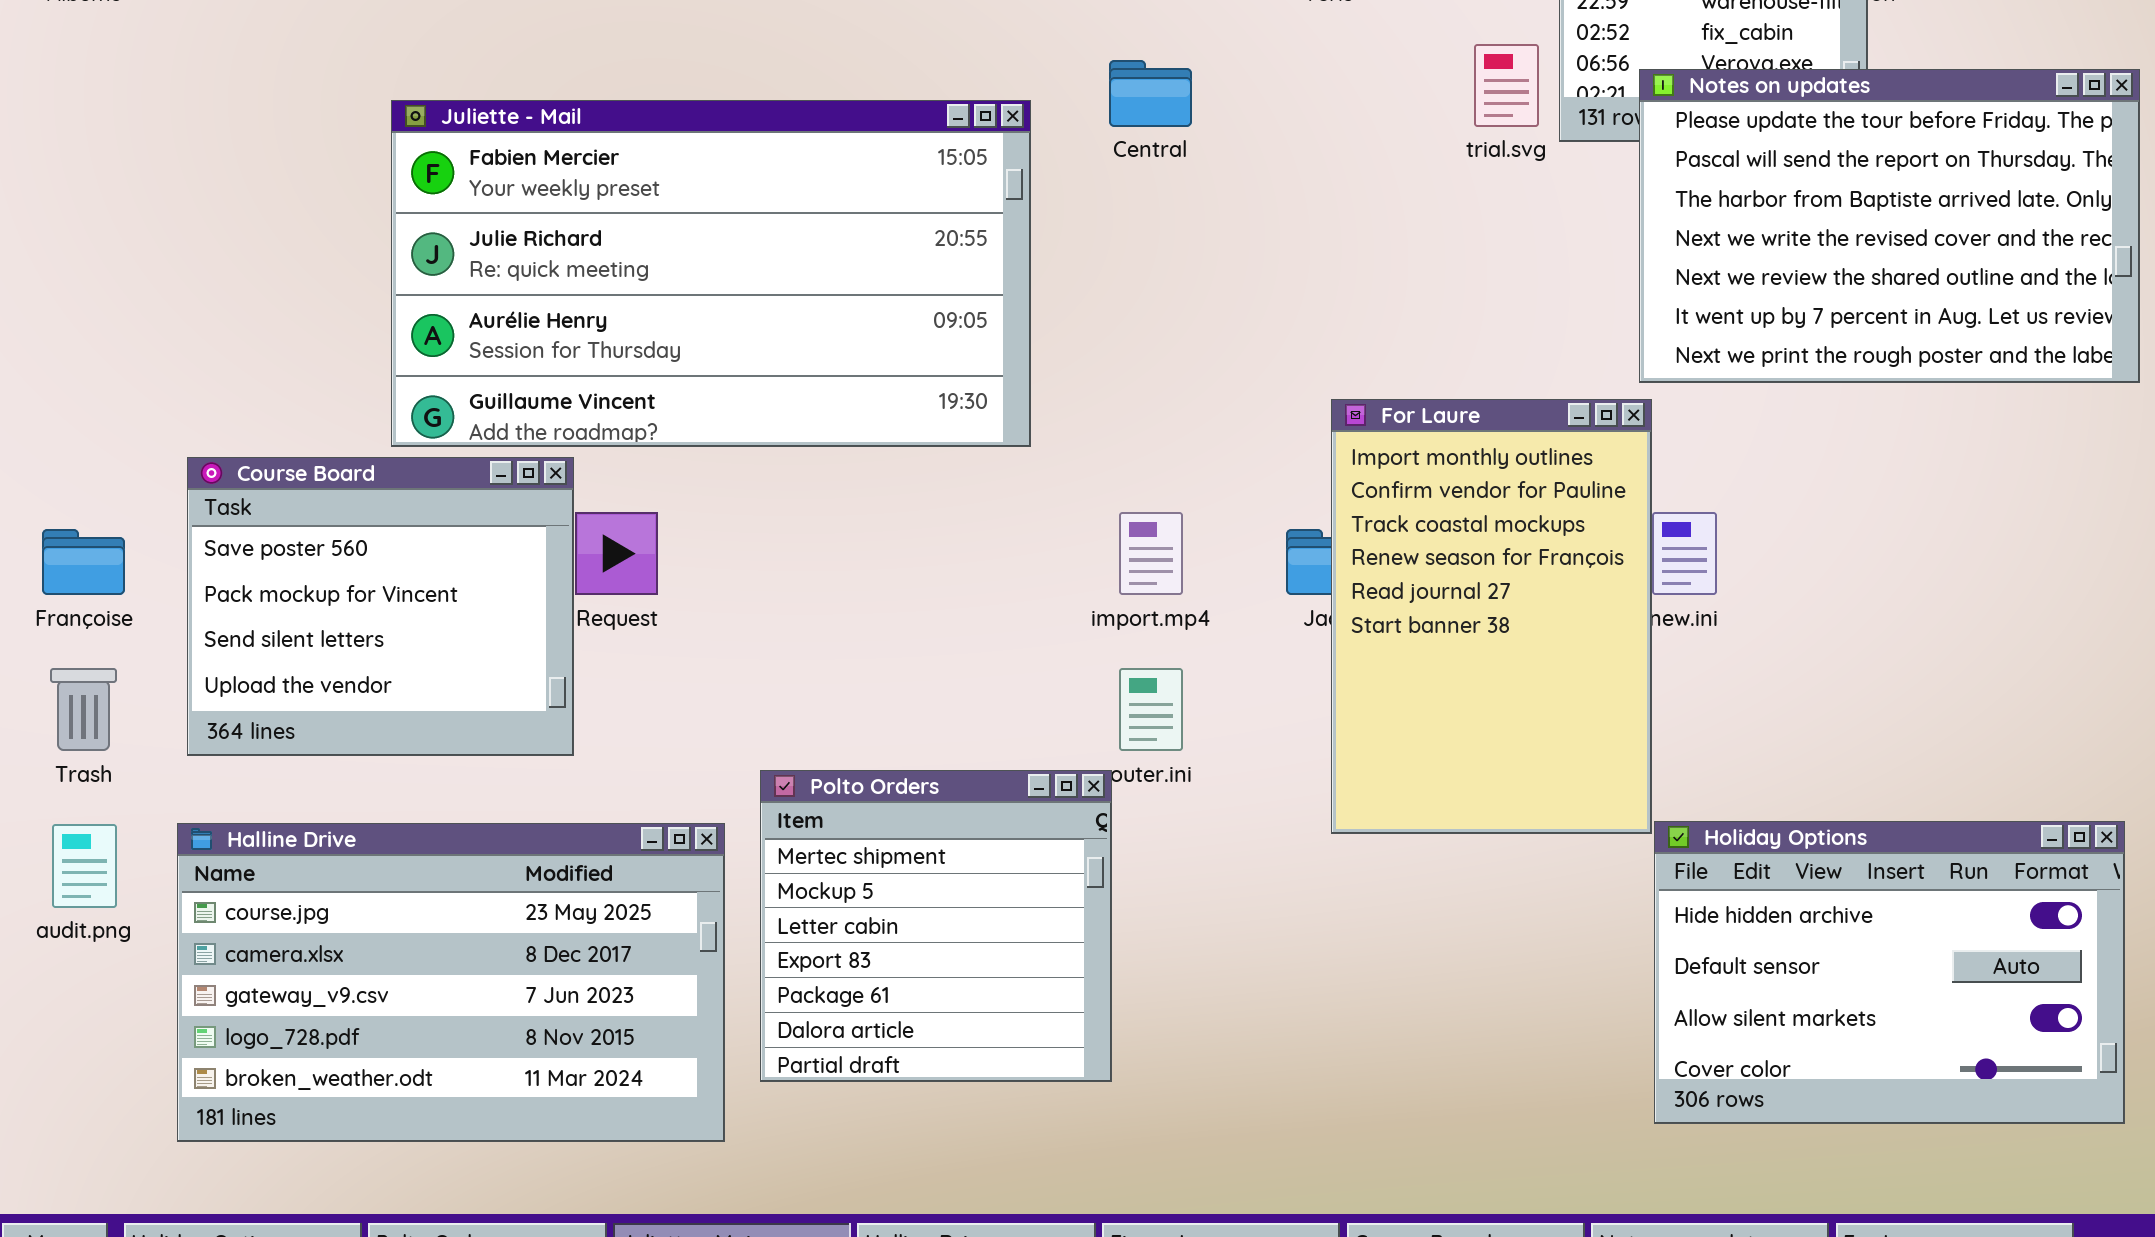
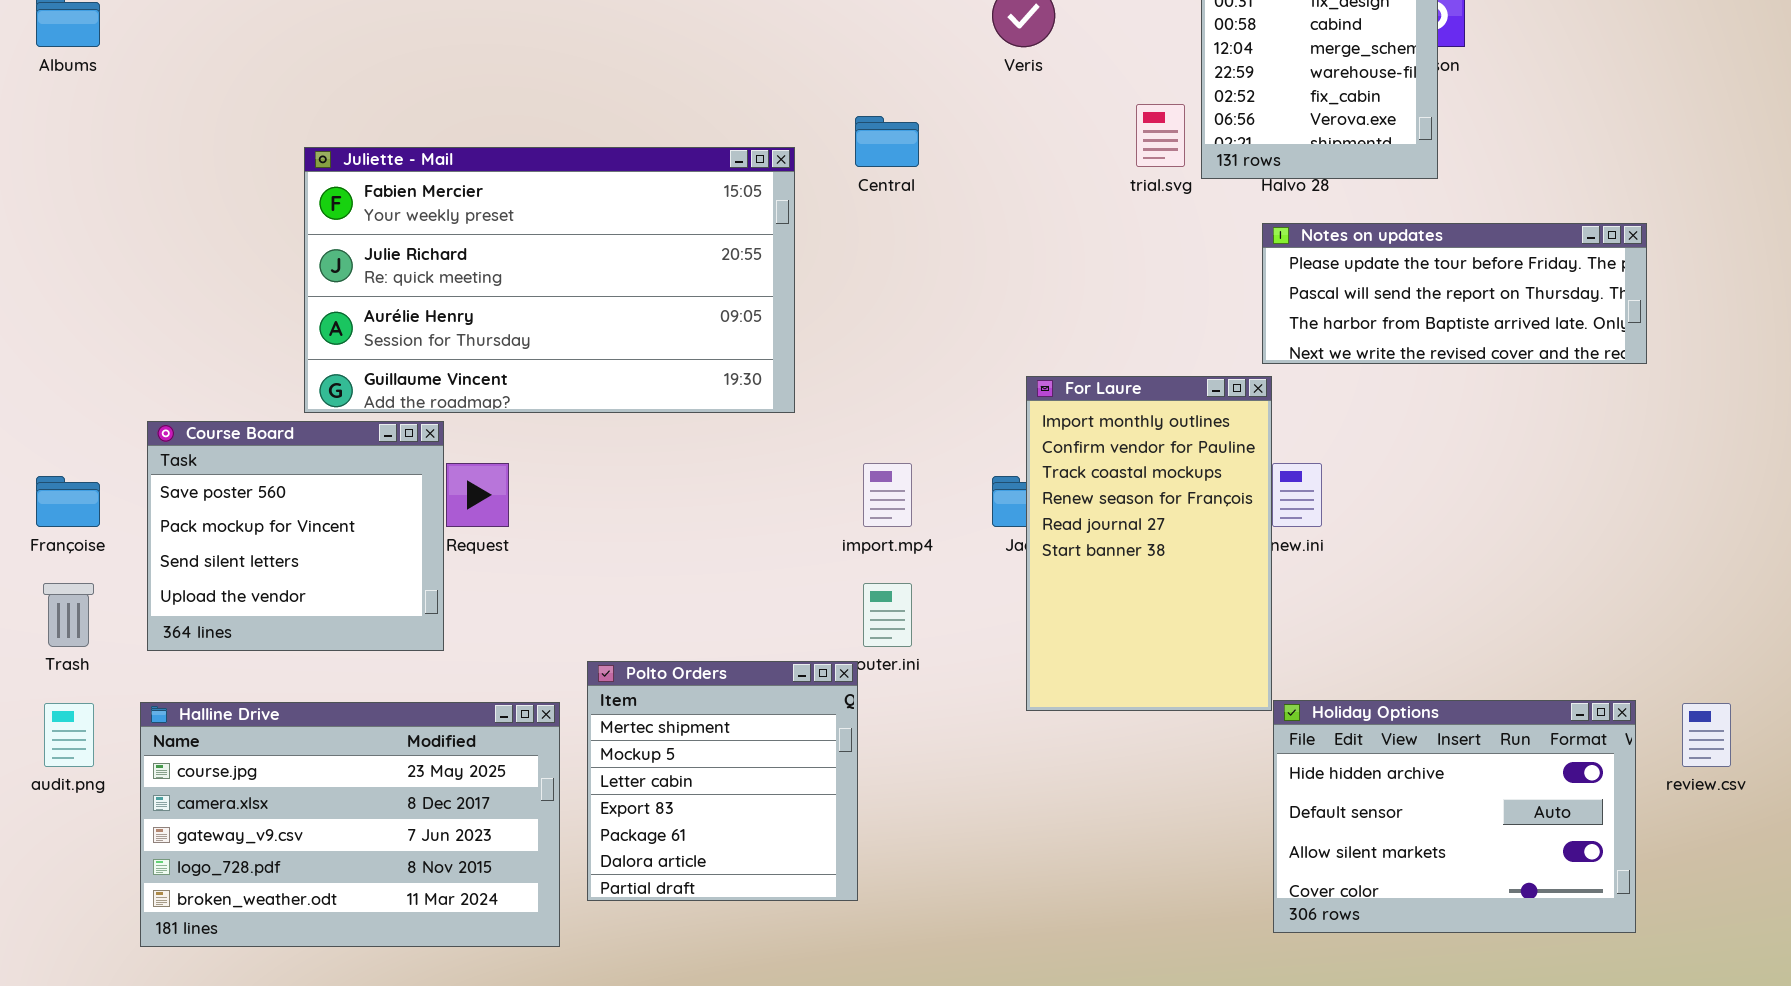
Notes on updates: [1639,69,2140,383] -> [1262,223,1647,364], resized

